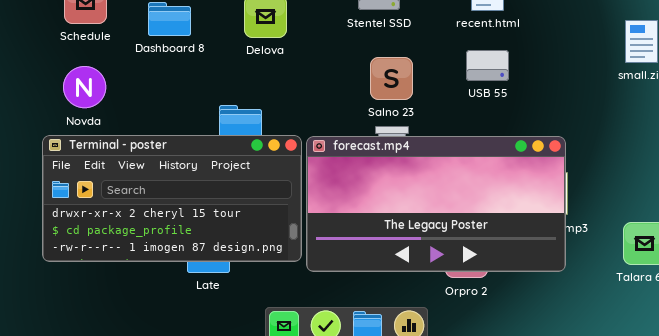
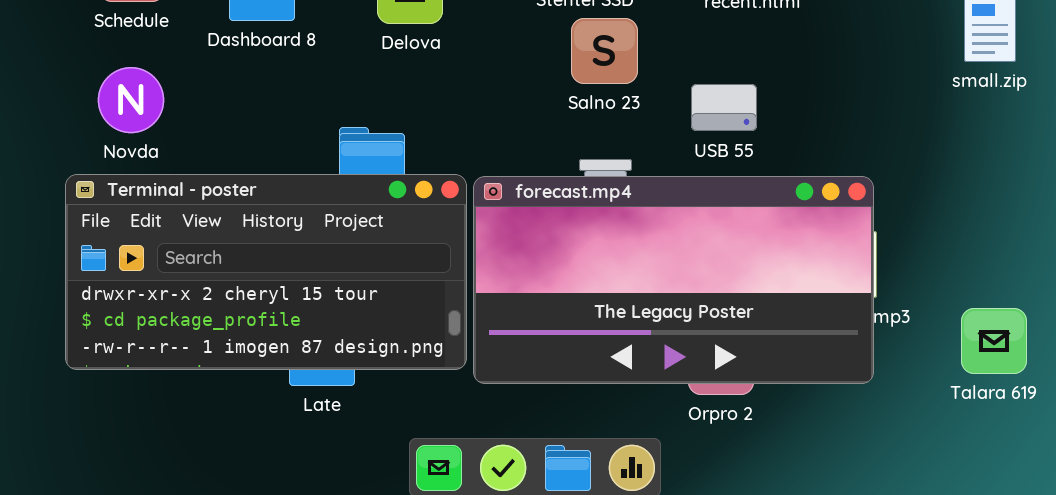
USB 55: [466,50,509,81] -> [691,84,757,131], moved
Salno 23: [370,57,413,100] -> [571,18,638,84], moved

